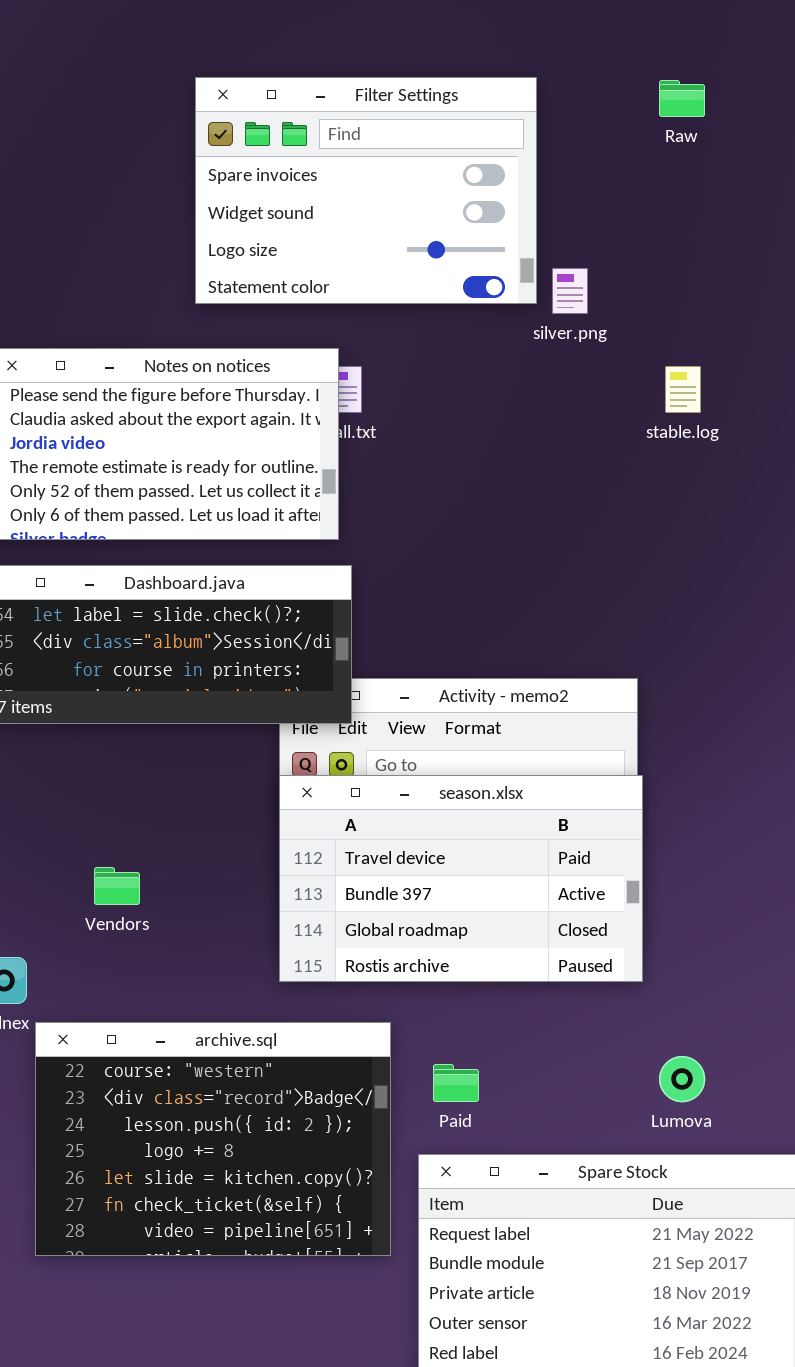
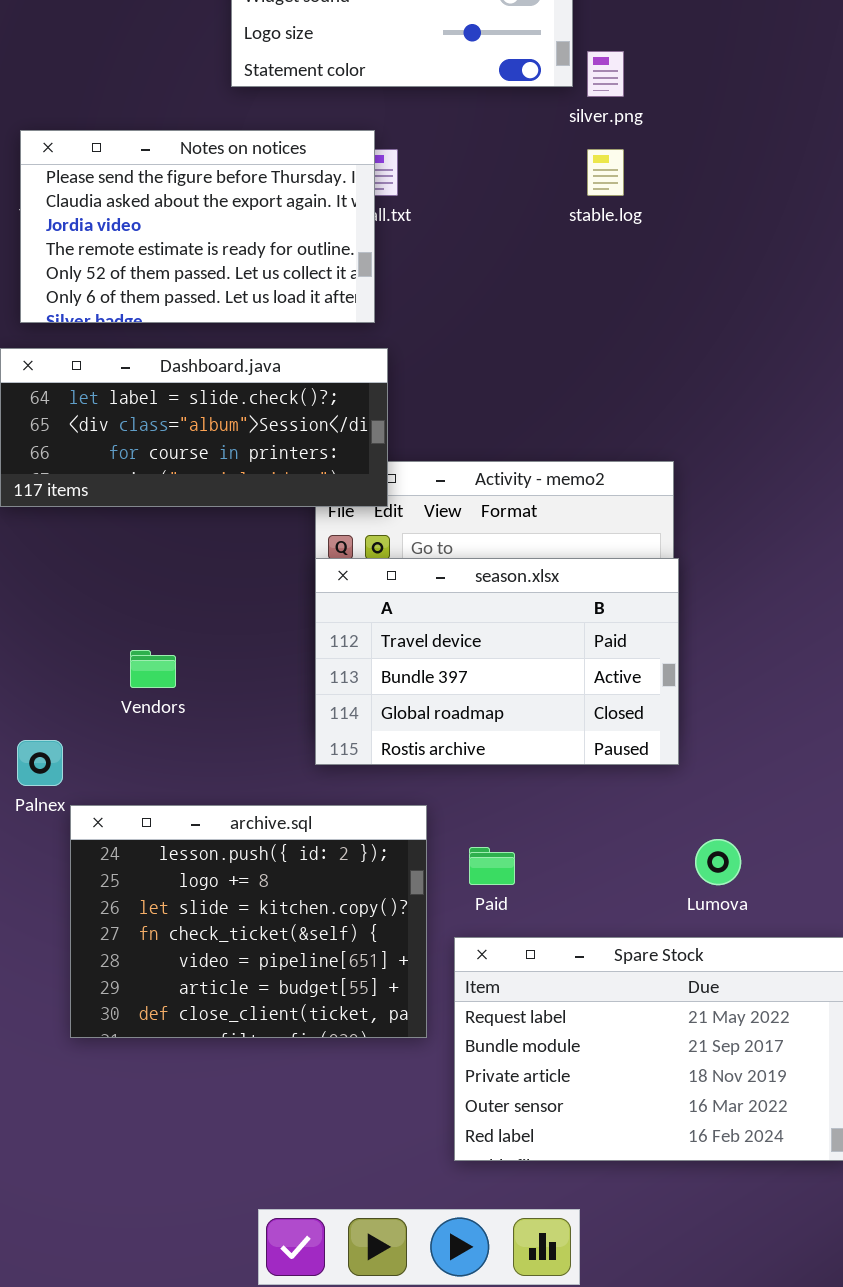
stable.log: [665,366,701,413] -> [587,149,624,196], moved
archive.sql: [35,1022,391,1256] -> [70,805,427,1038], scrolled down 2 rows

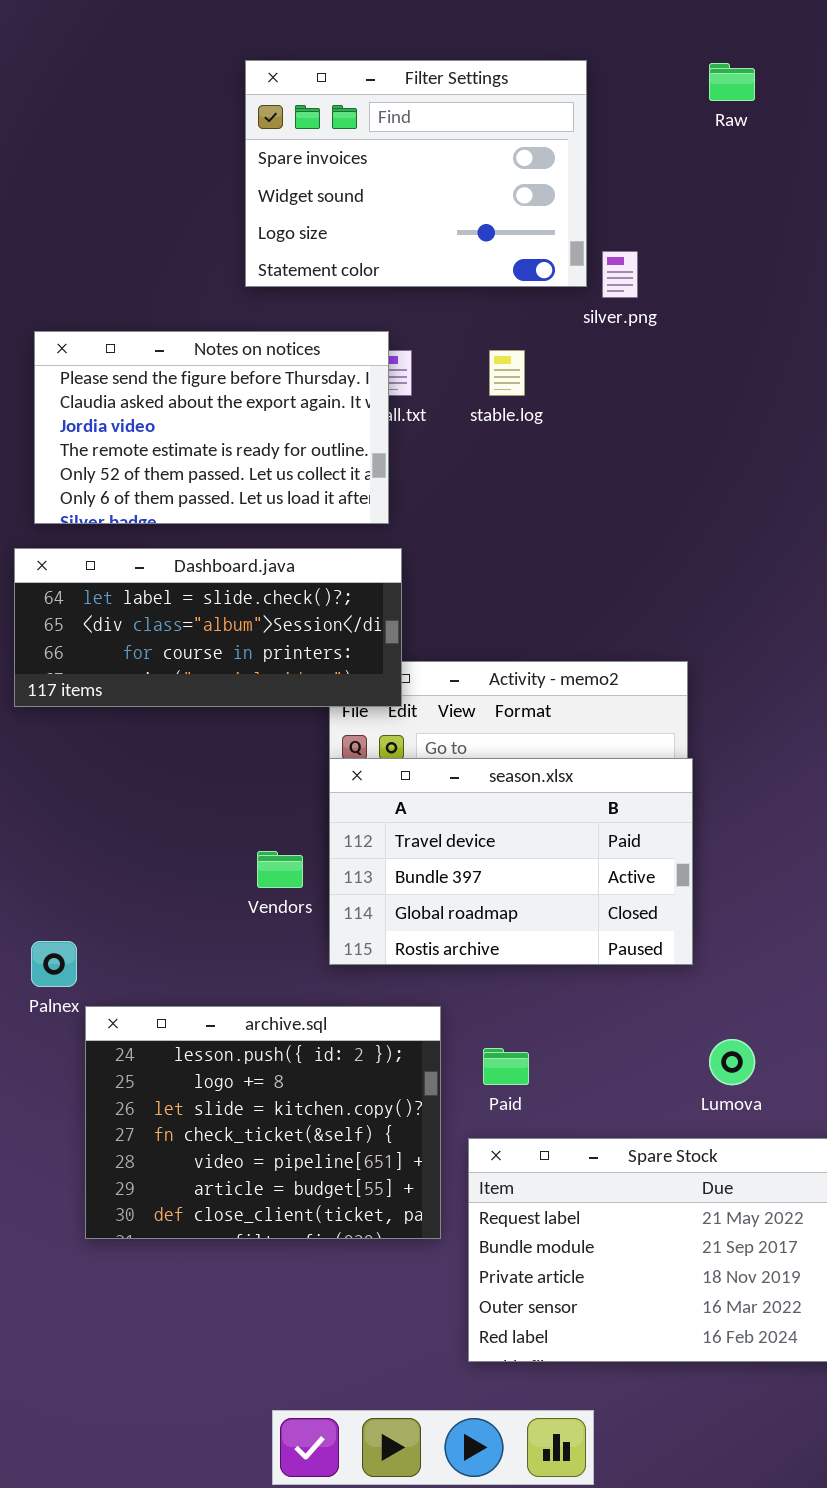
stable.log: [587,149,624,196] -> [489,350,525,396], moved
Vendors: [130,650,176,688] -> [257,851,303,888], moved

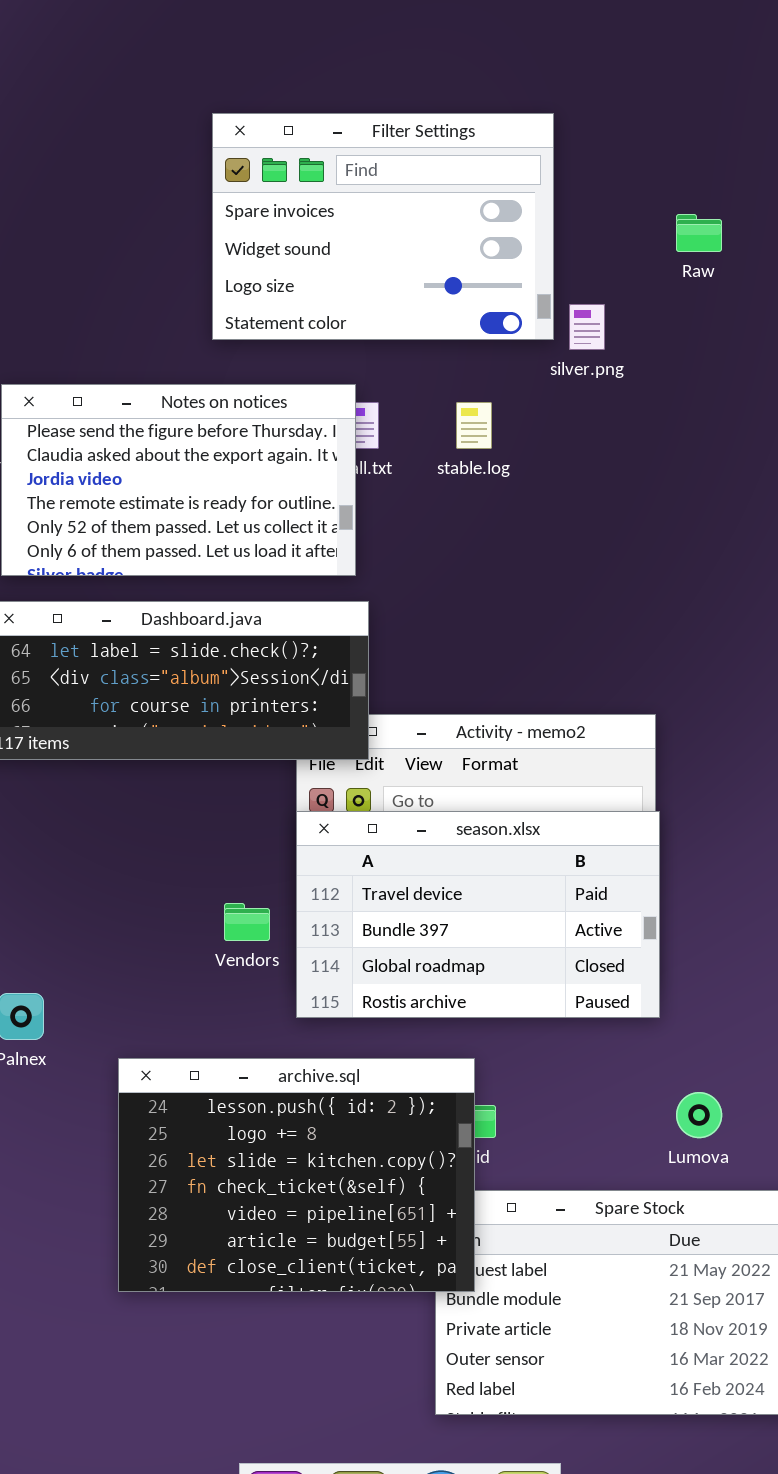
Raw: [709,63,755,101] -> [676,214,722,252], moved
archive.sql: [85,1006,441,1239] -> [118,1058,475,1292], moved

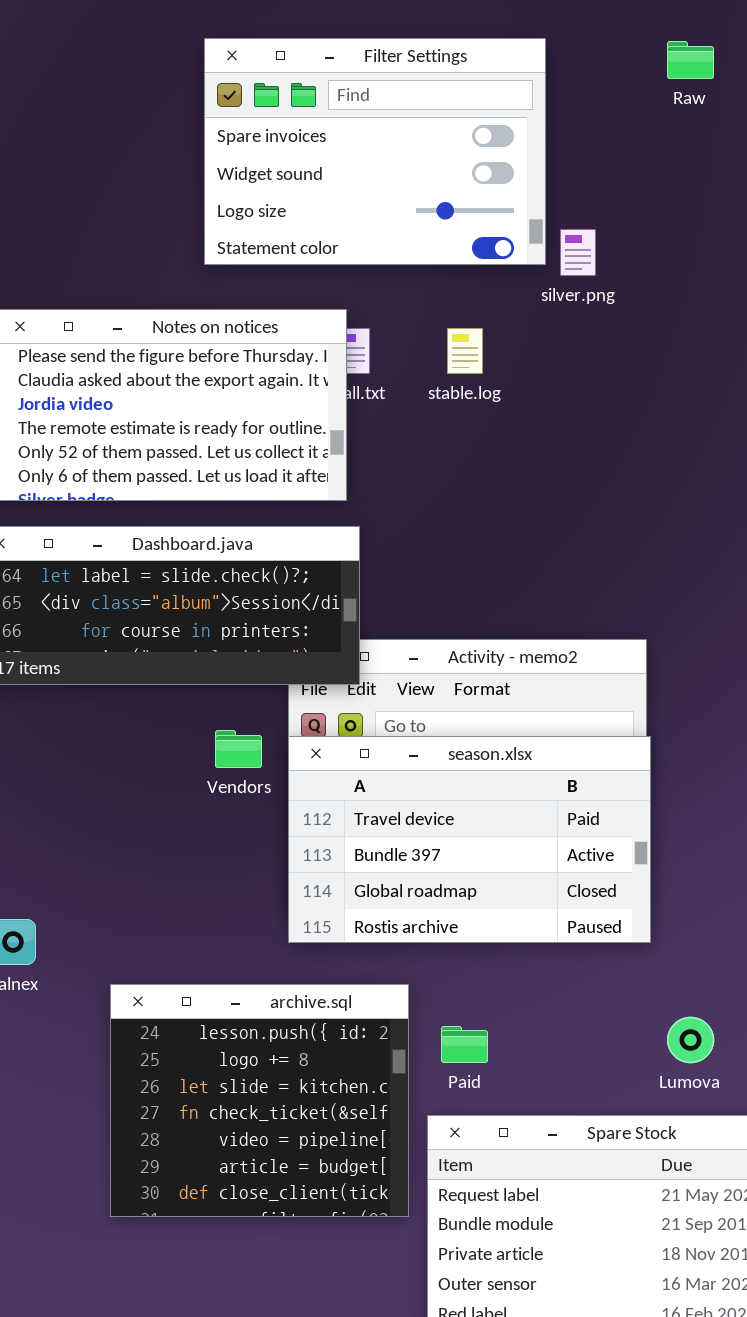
Raw: [676,214,722,252] -> [667,41,714,79], moved
Vendors: [224,903,270,941] -> [215,730,262,768], moved
archive.sql: [118,1058,475,1292] -> [110,984,409,1217], resized

